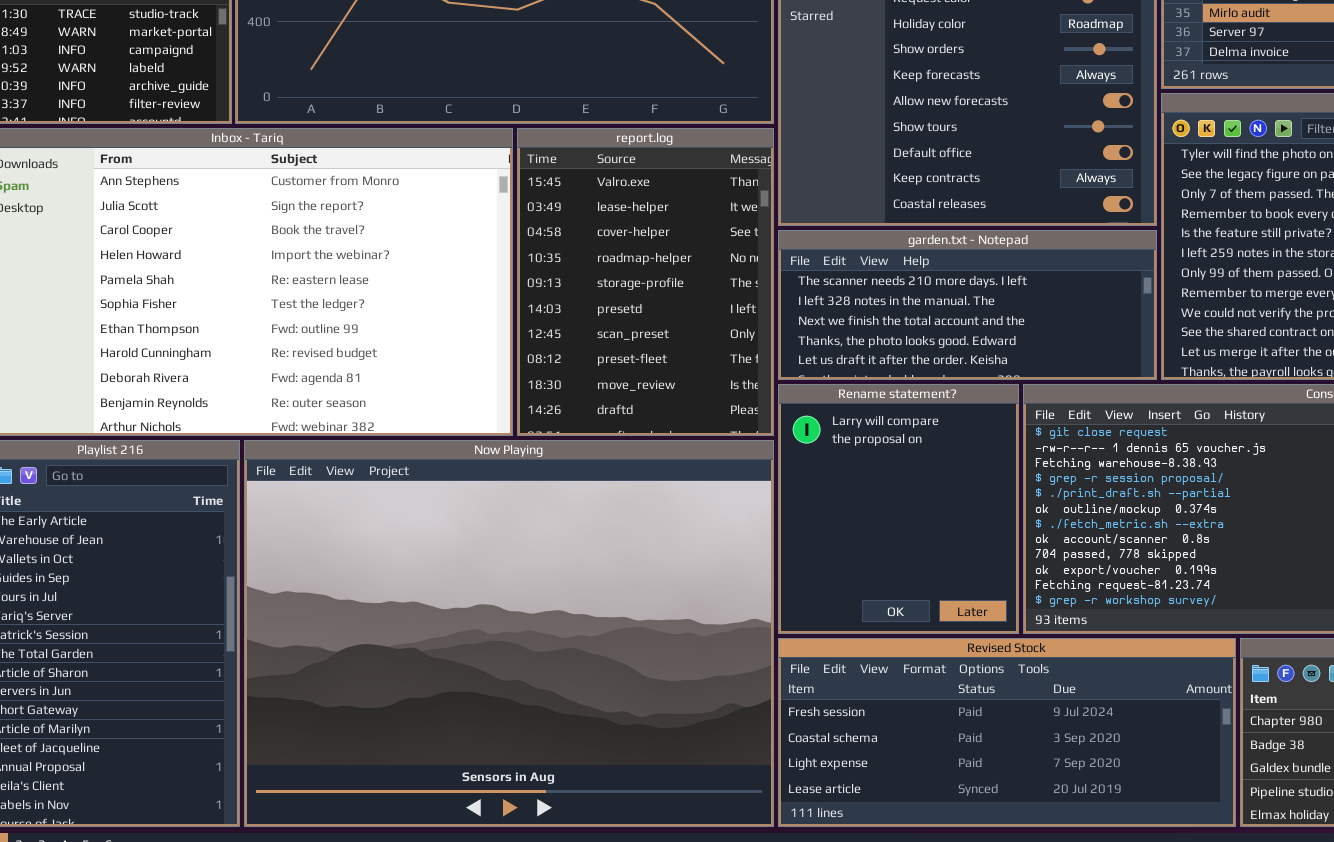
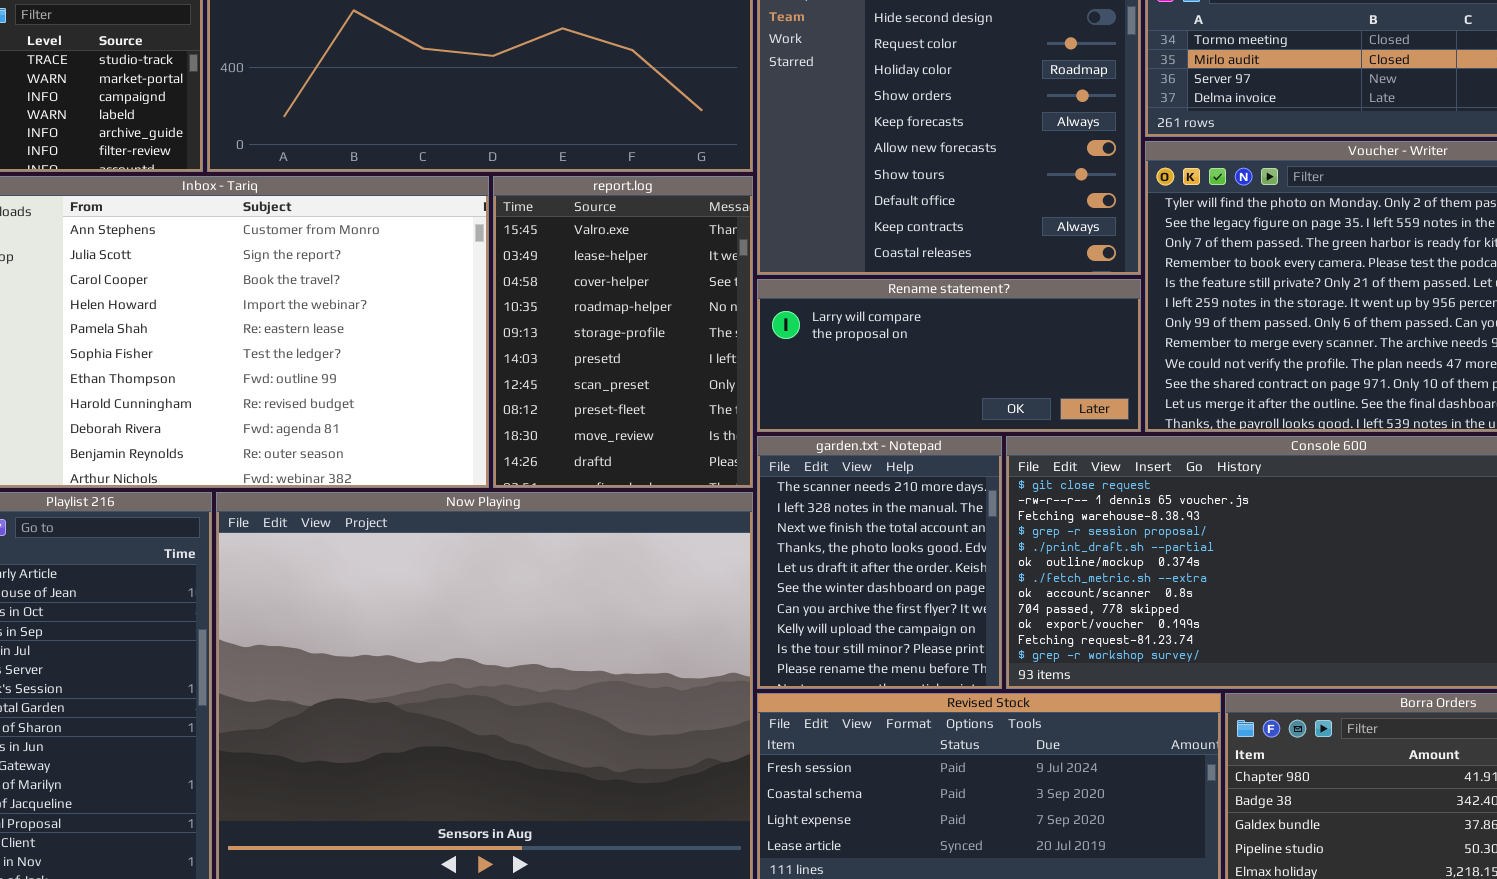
garden.txt - Notepad: [778,230,1157,380] -> [757,436,1002,689], moved, resized
Rename statement?: [778,384,1019,634] -> [757,279,1141,432], moved, resized

